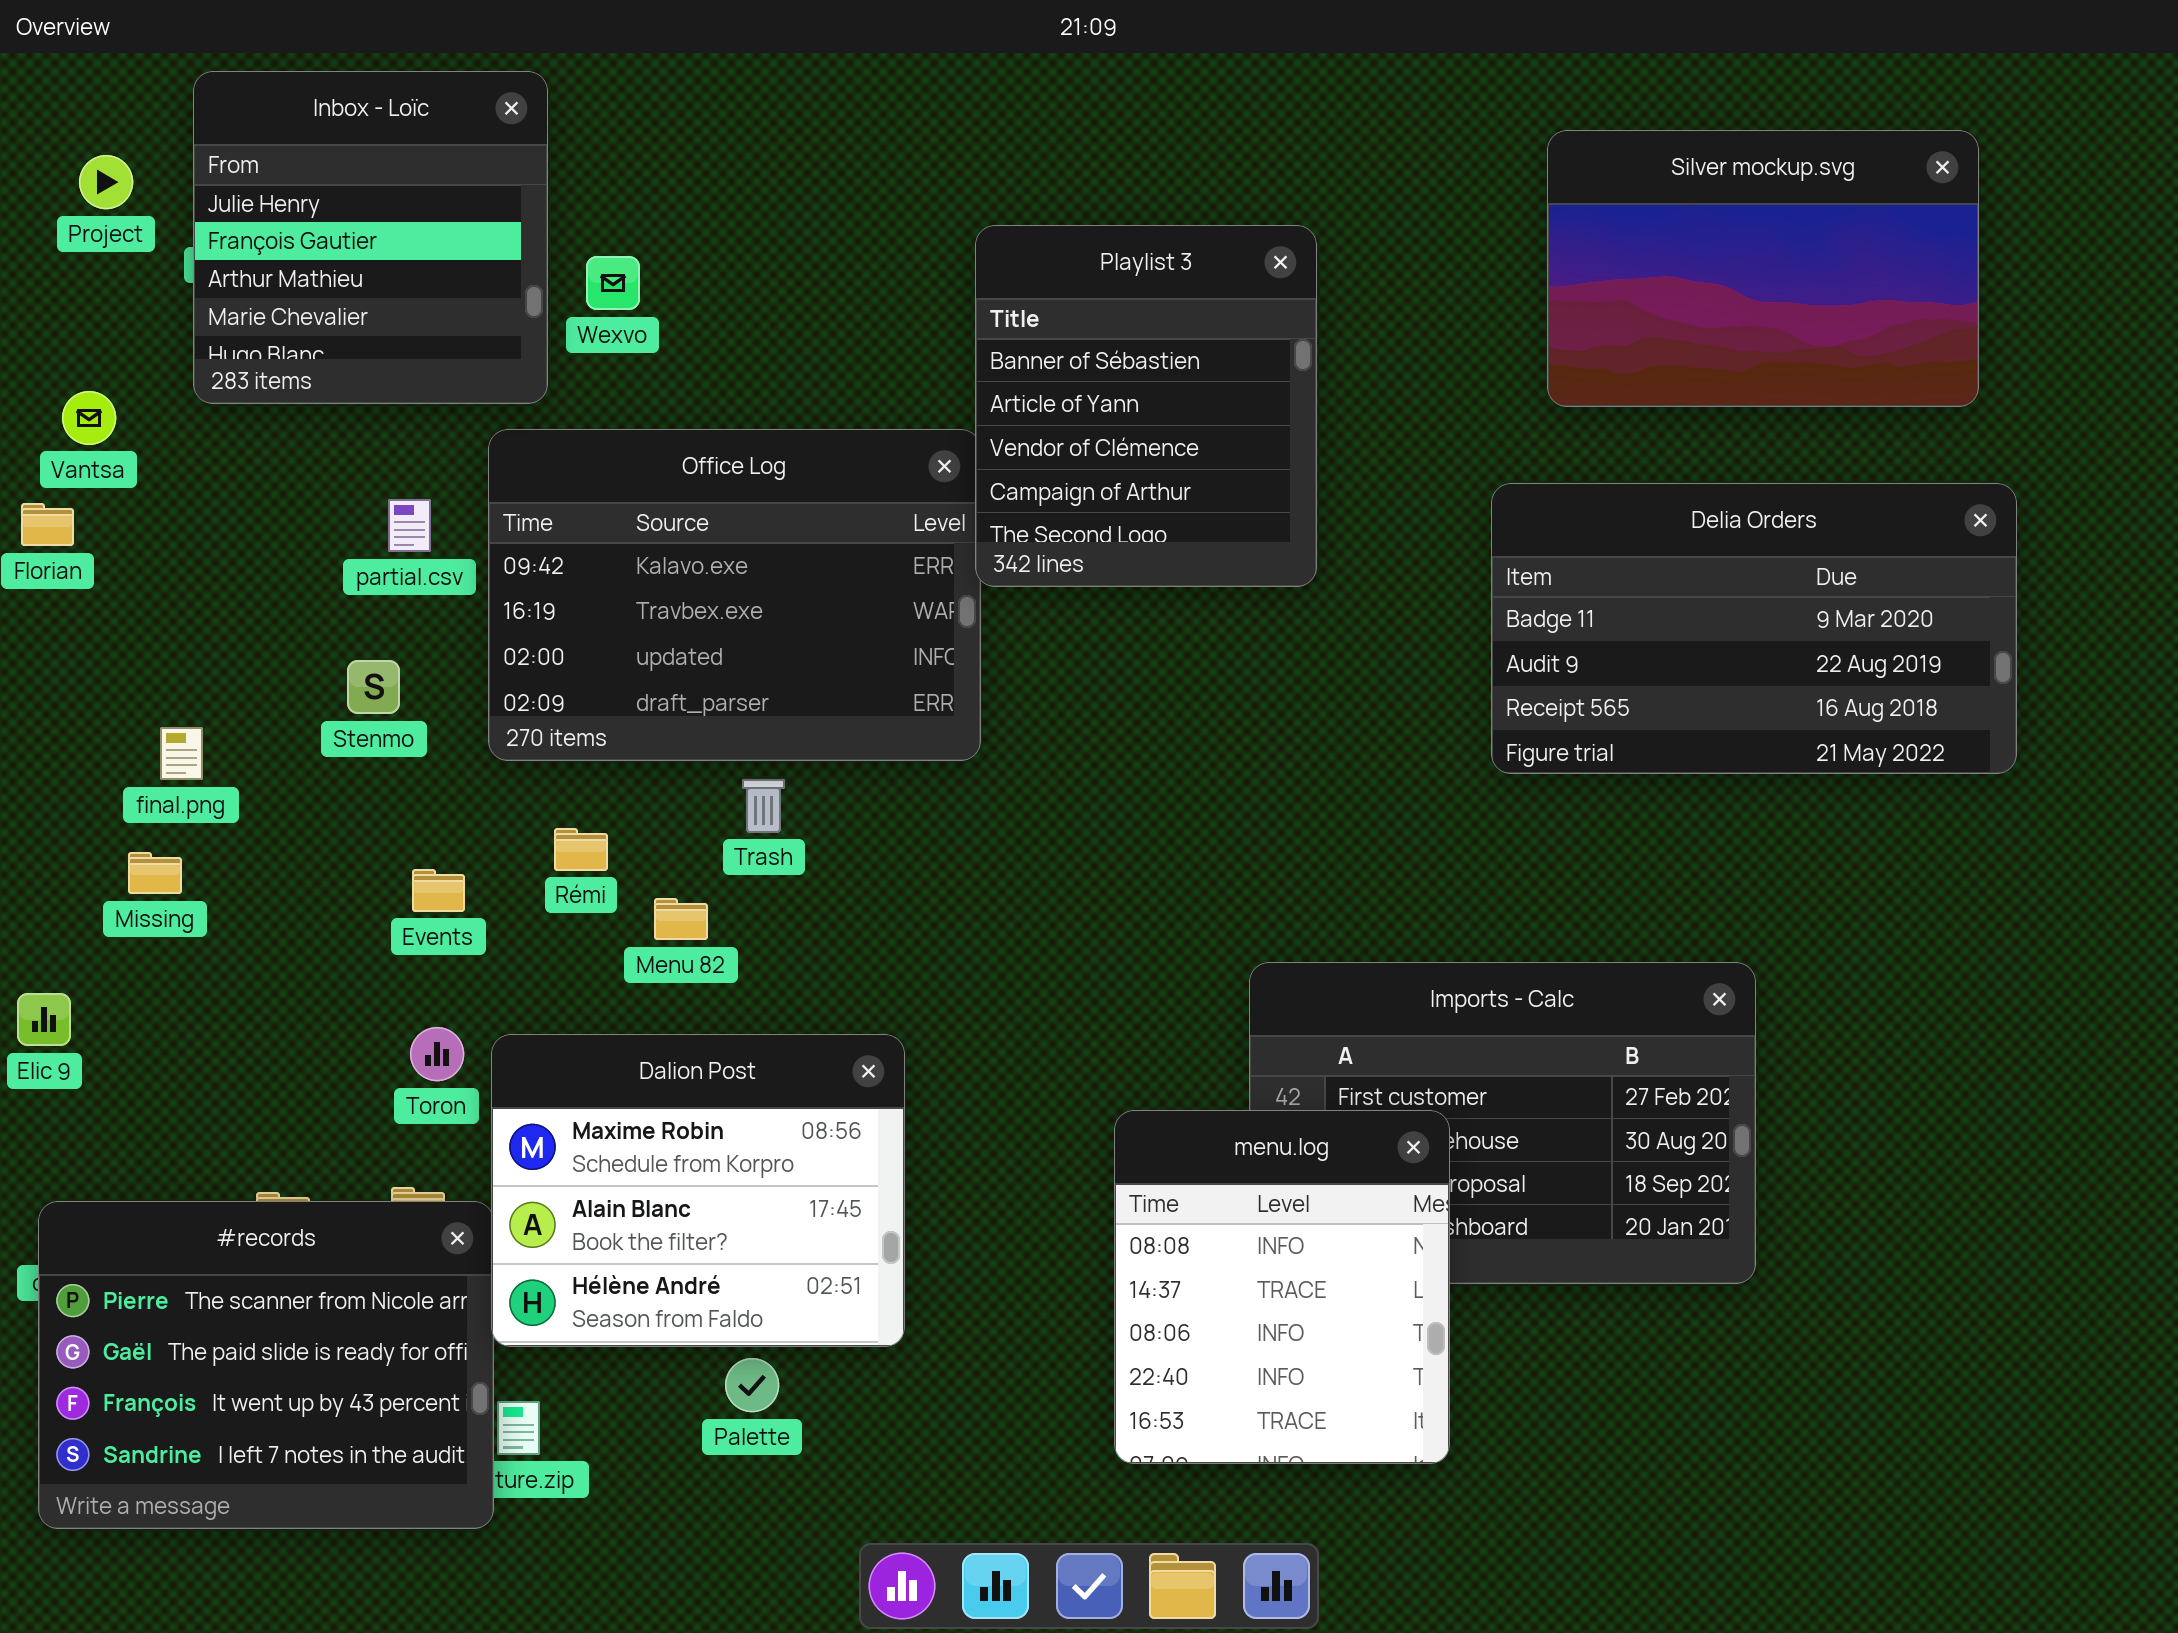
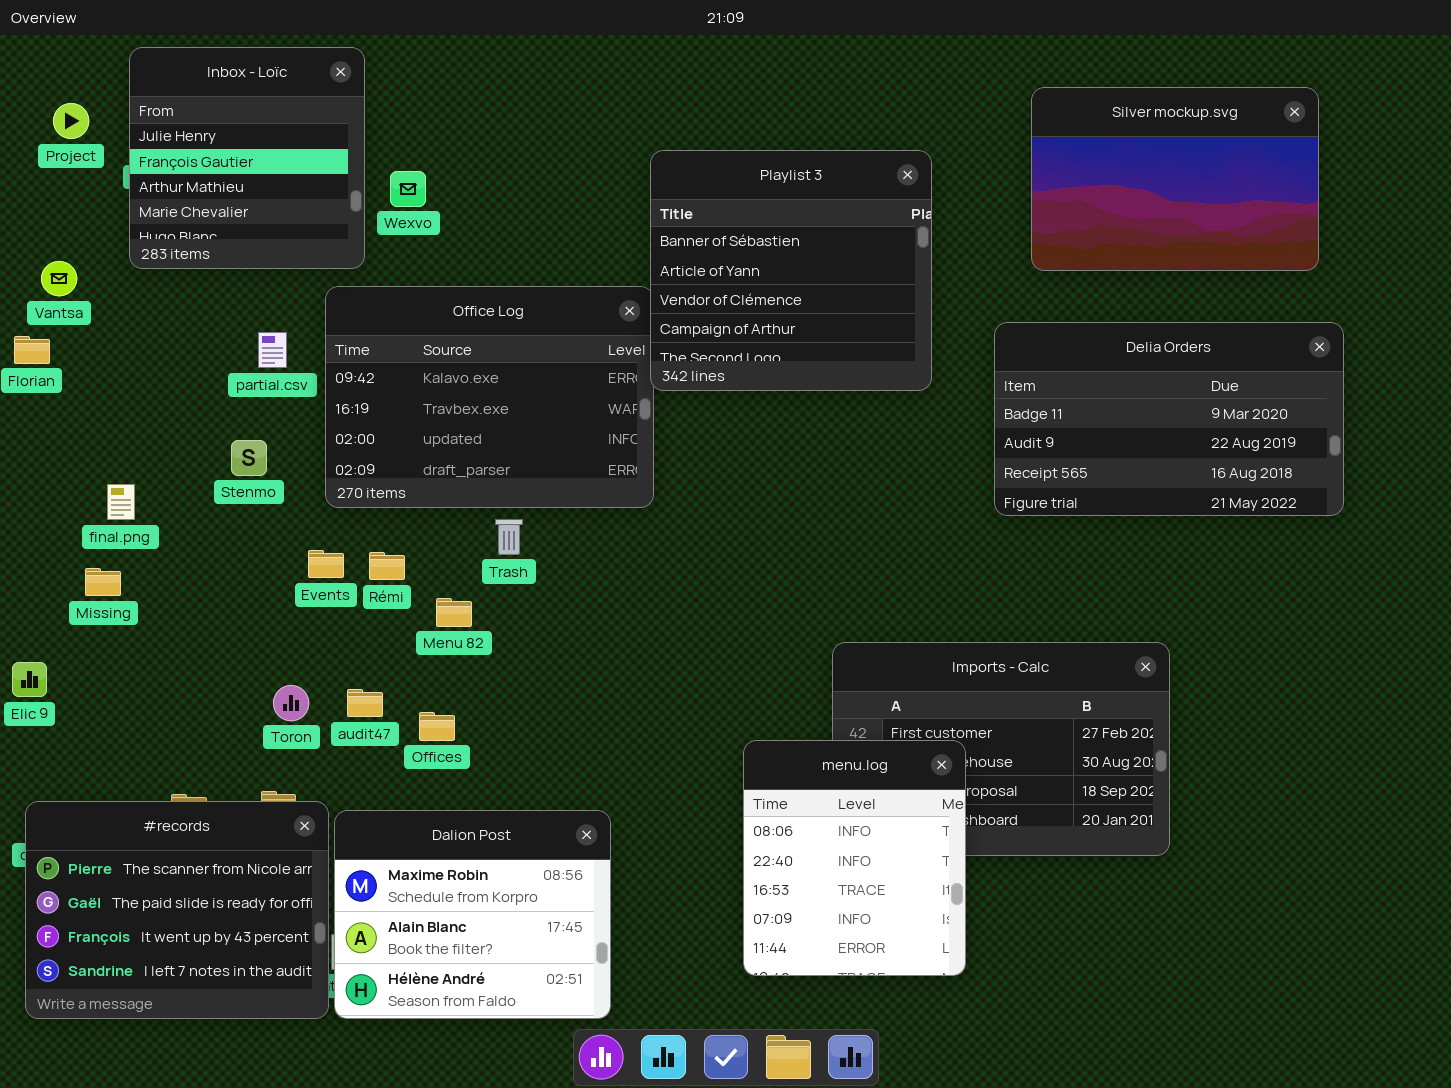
Playlist 3: [975,225,1317,587] -> [650,150,932,391], resized
Events: [412,869,465,912] -> [308,550,344,578], moved
Dalion Post: [491,1034,905,1347] -> [334,810,611,1019], moved
menu.log: [1114,1110,1450,1464] -> [743,740,966,976], scrolled down 2 rows

